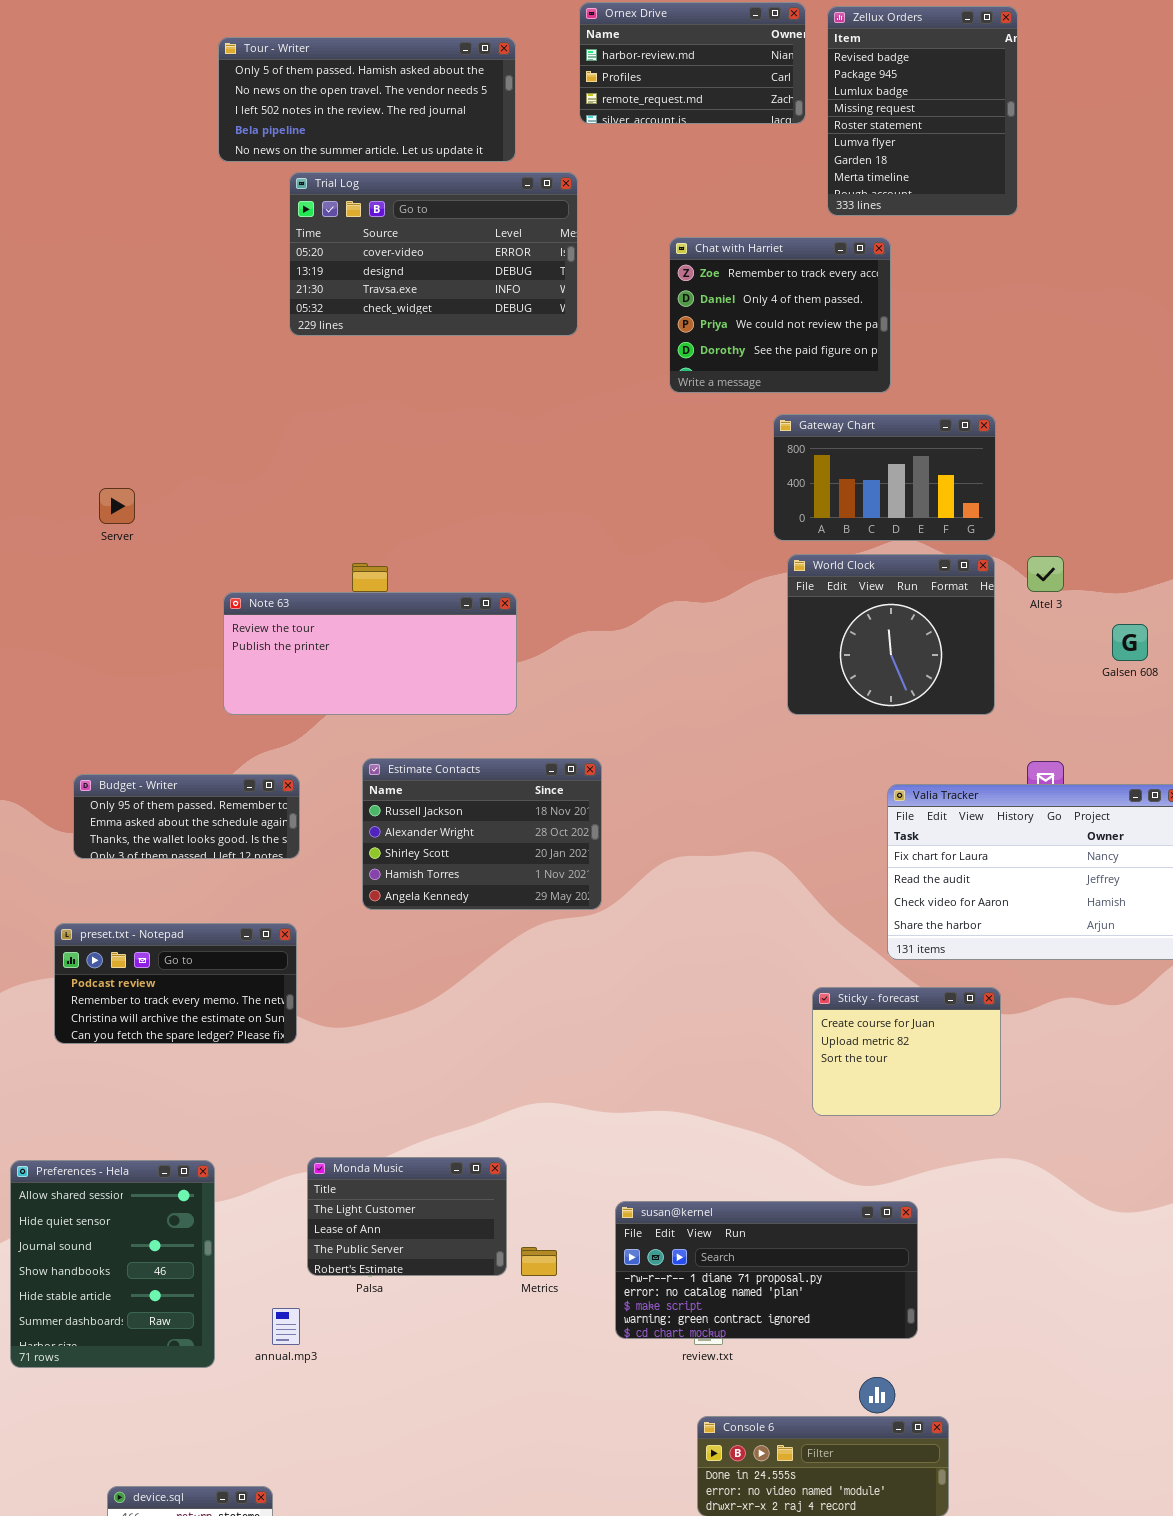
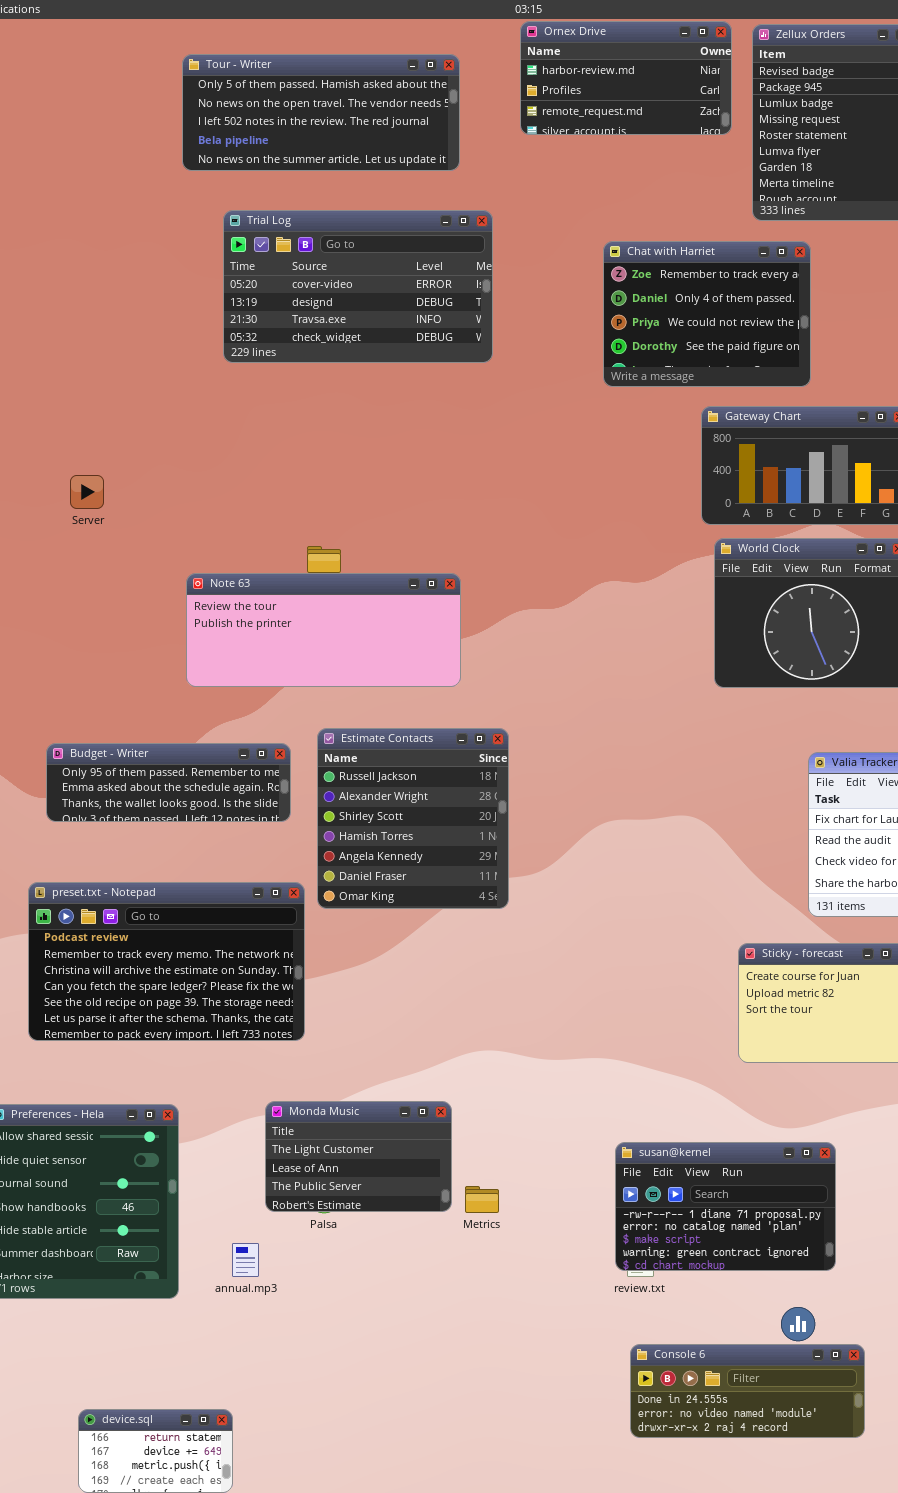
Trial Log: [289,172,578,336] -> [223,210,493,363], moved
Estimate Contacts: [362,758,602,910] -> [317,728,509,909], resized
Budget - Writer: [73,774,300,859] -> [46,743,291,822], resized
preset.txt - Notepad: [54,923,297,1044] -> [28,882,305,1041], resized
susan@kernel: [615,1201,918,1339] -> [615,1142,836,1271], resized

